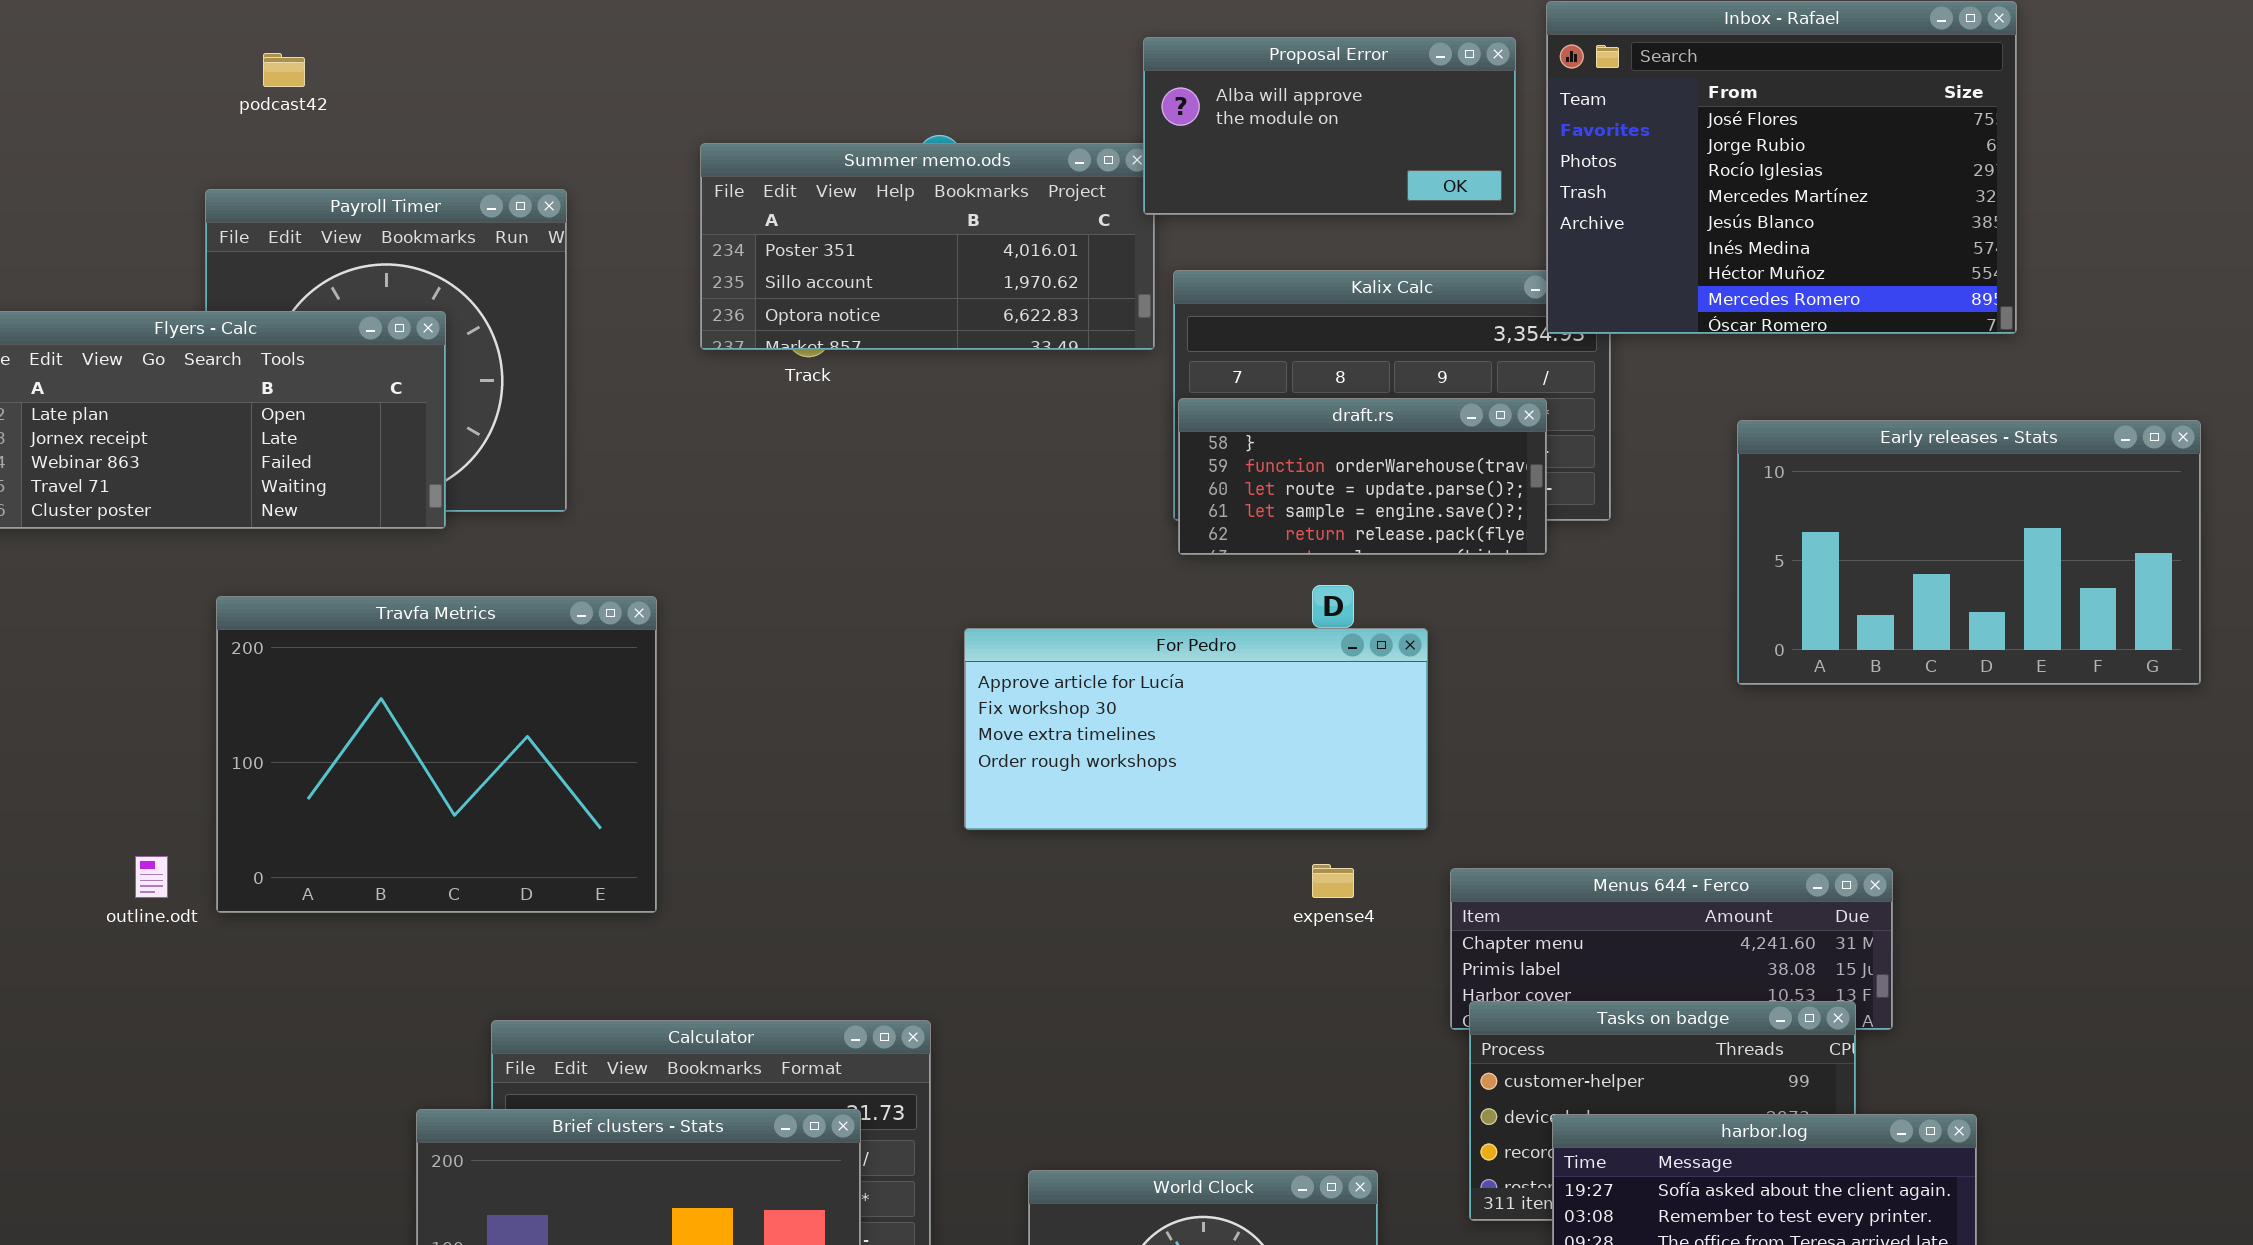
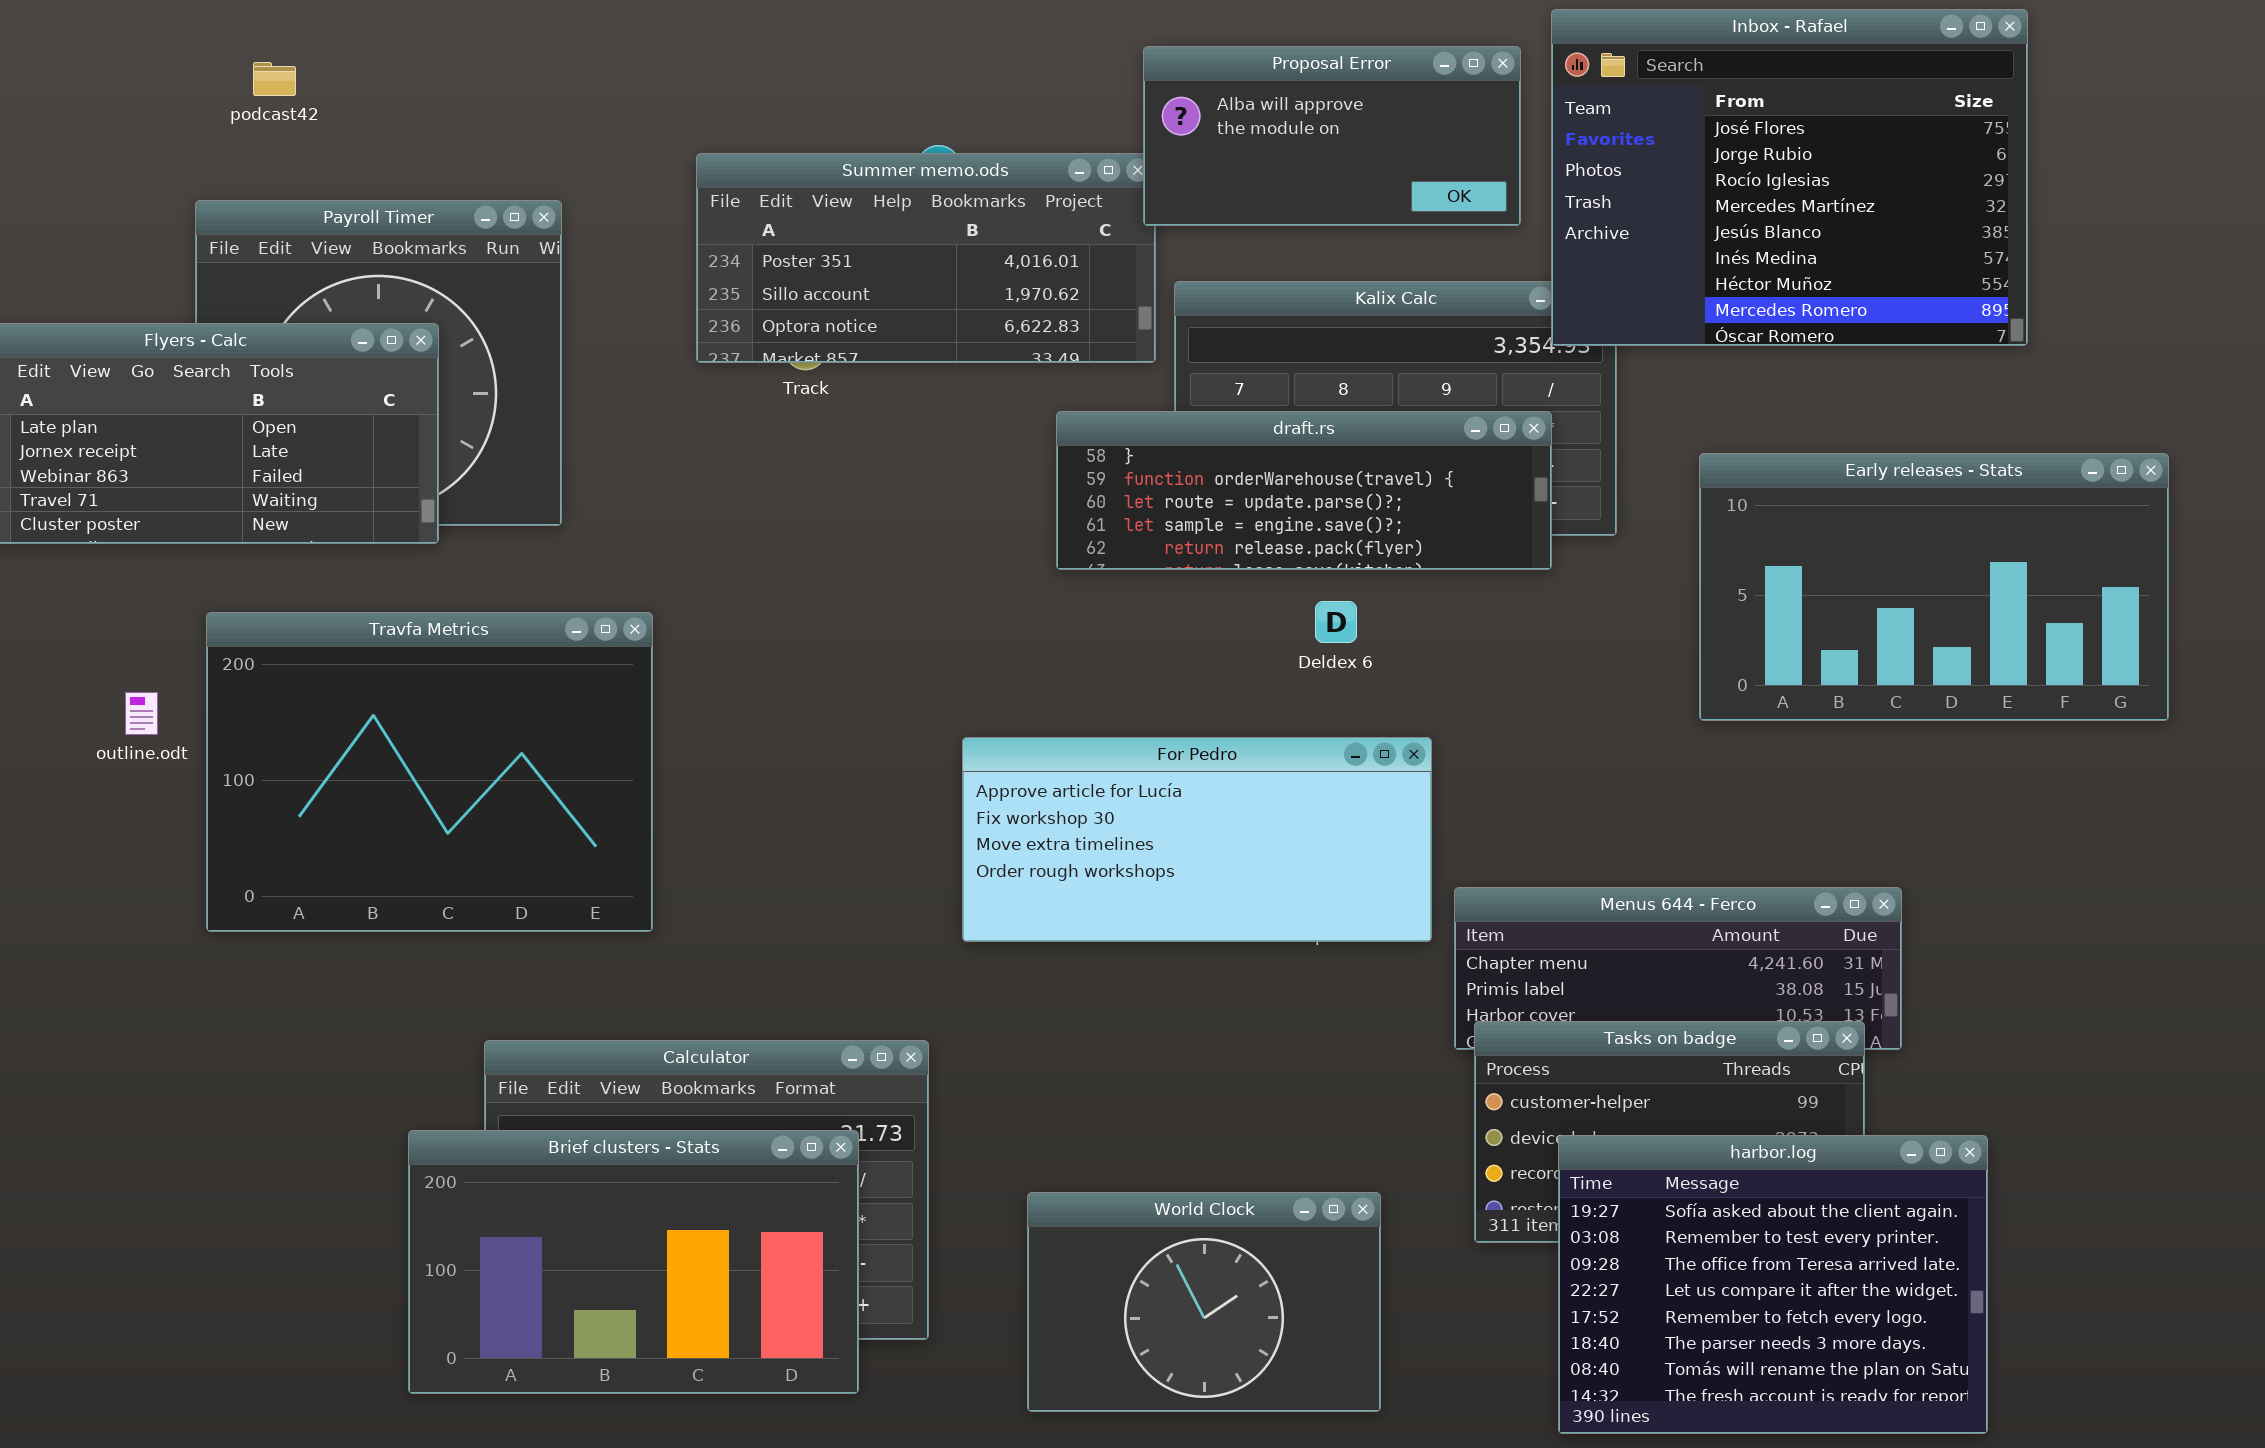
draft.rs: [1178,398,1547,555] -> [1056,411,1552,570], resized
Early releases - Stats: [1737,420,2201,685] -> [1699,453,2169,721], moved
For Pedro: [964,628,1428,830] -> [962,737,1432,942], moved
outline.odt: [135,856,168,898] -> [125,692,158,735], moved

